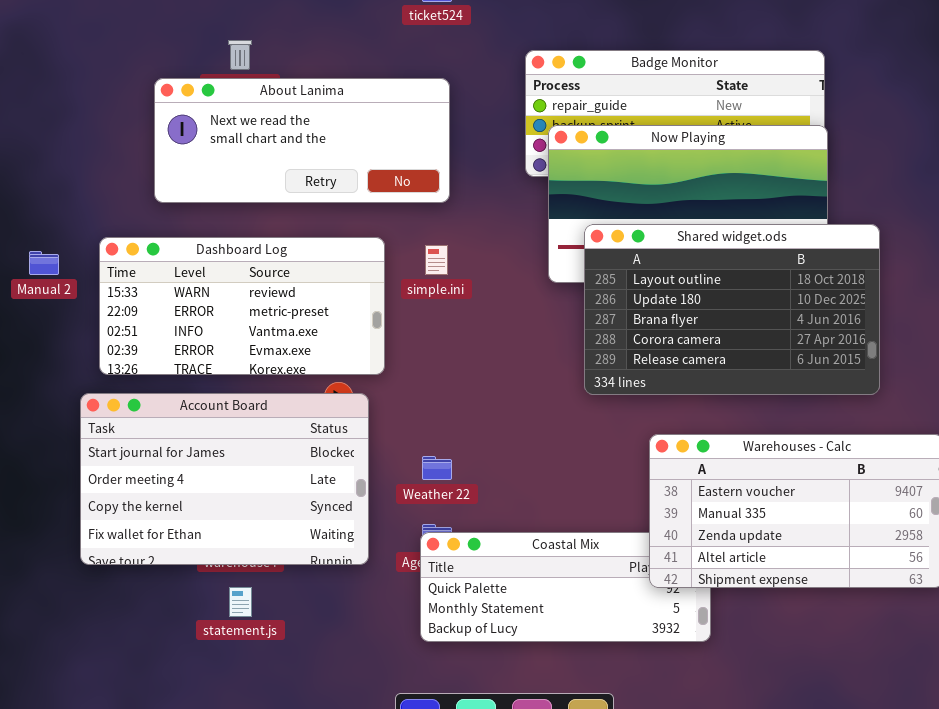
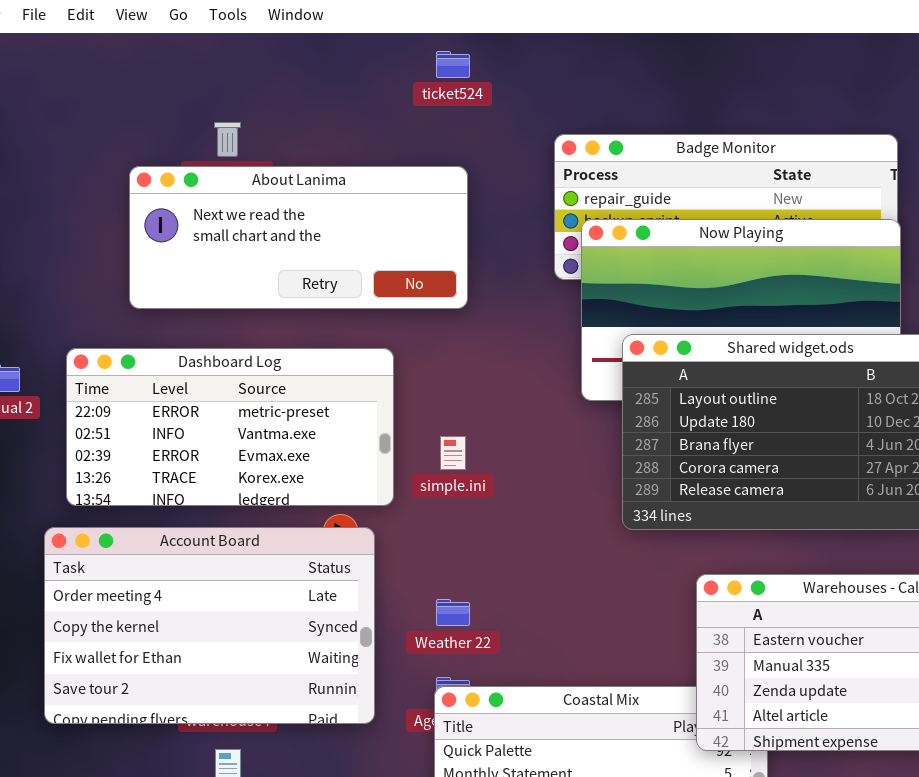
Dashboard Log: [99,237,385,375] -> [66,348,394,506], scrolled down 1 row
simple.ini: [425,245,448,275] -> [440,436,466,470], moved
Account Board: [80,393,369,565] -> [44,527,375,724], scrolled down 1 row

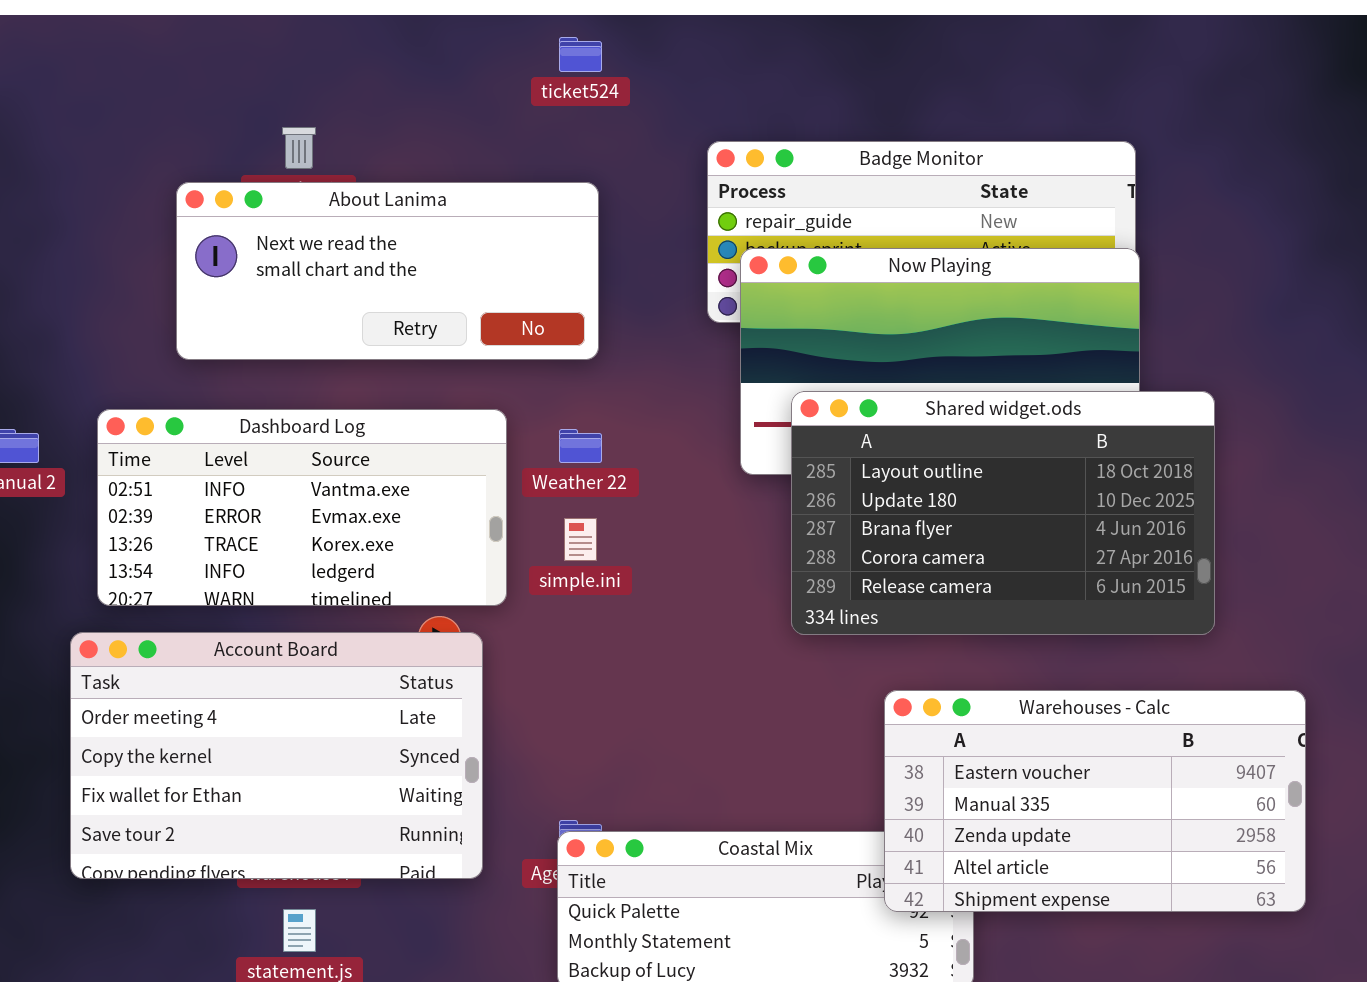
Dashboard Log: [66,348,394,506] -> [97,409,507,606], scrolled down 1 row
Weather 22: [436,599,470,626] -> [559,429,602,463], moved

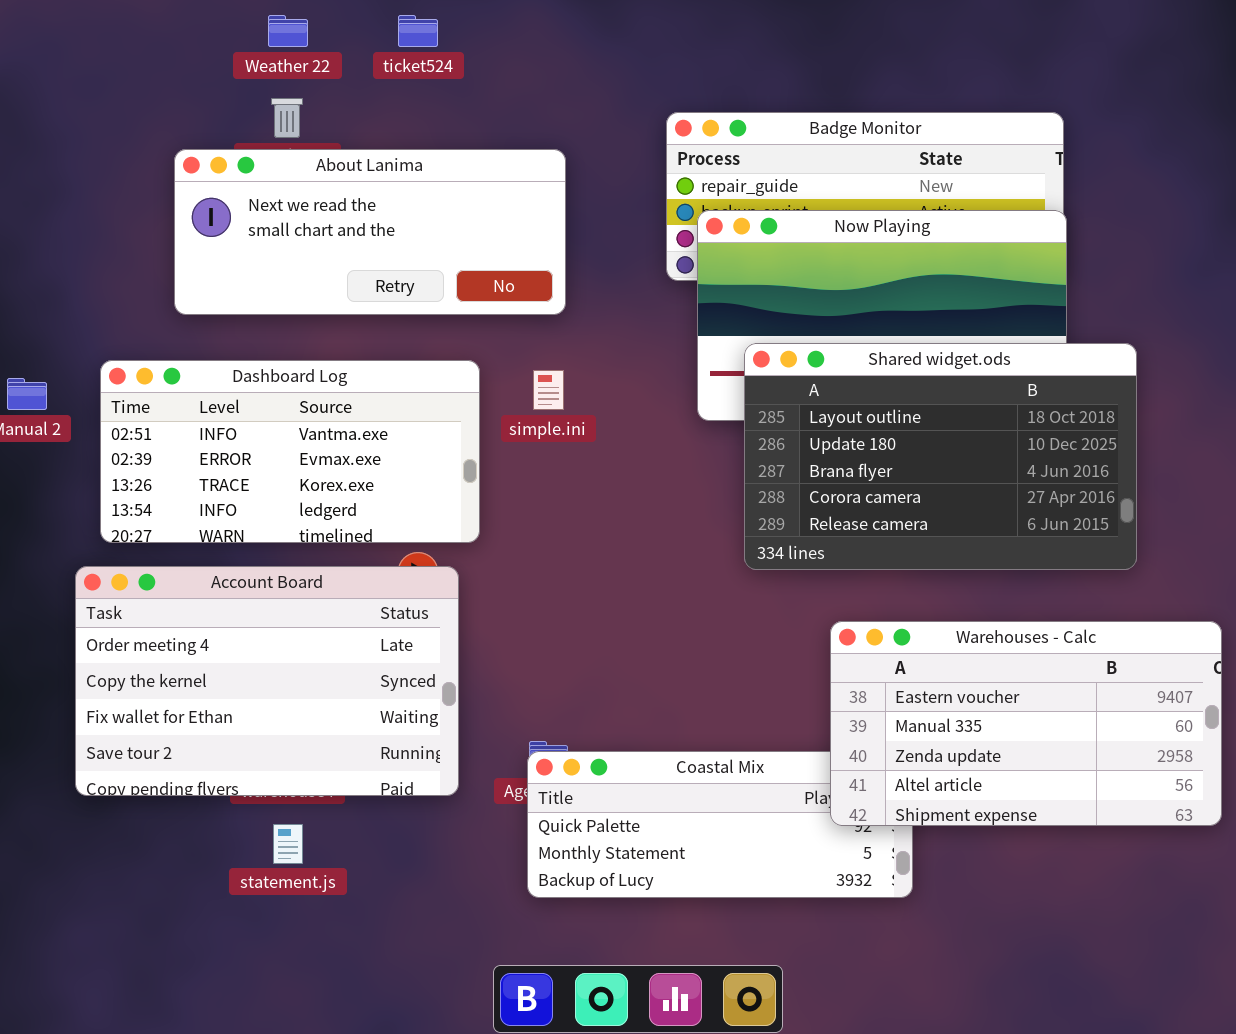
ticket524: [559,37,602,72] -> [398,15,438,47], moved
Weather 22: [559,429,602,463] -> [268,15,308,47], moved
simple.ini: [564,518,597,561] -> [533,370,564,410], moved

